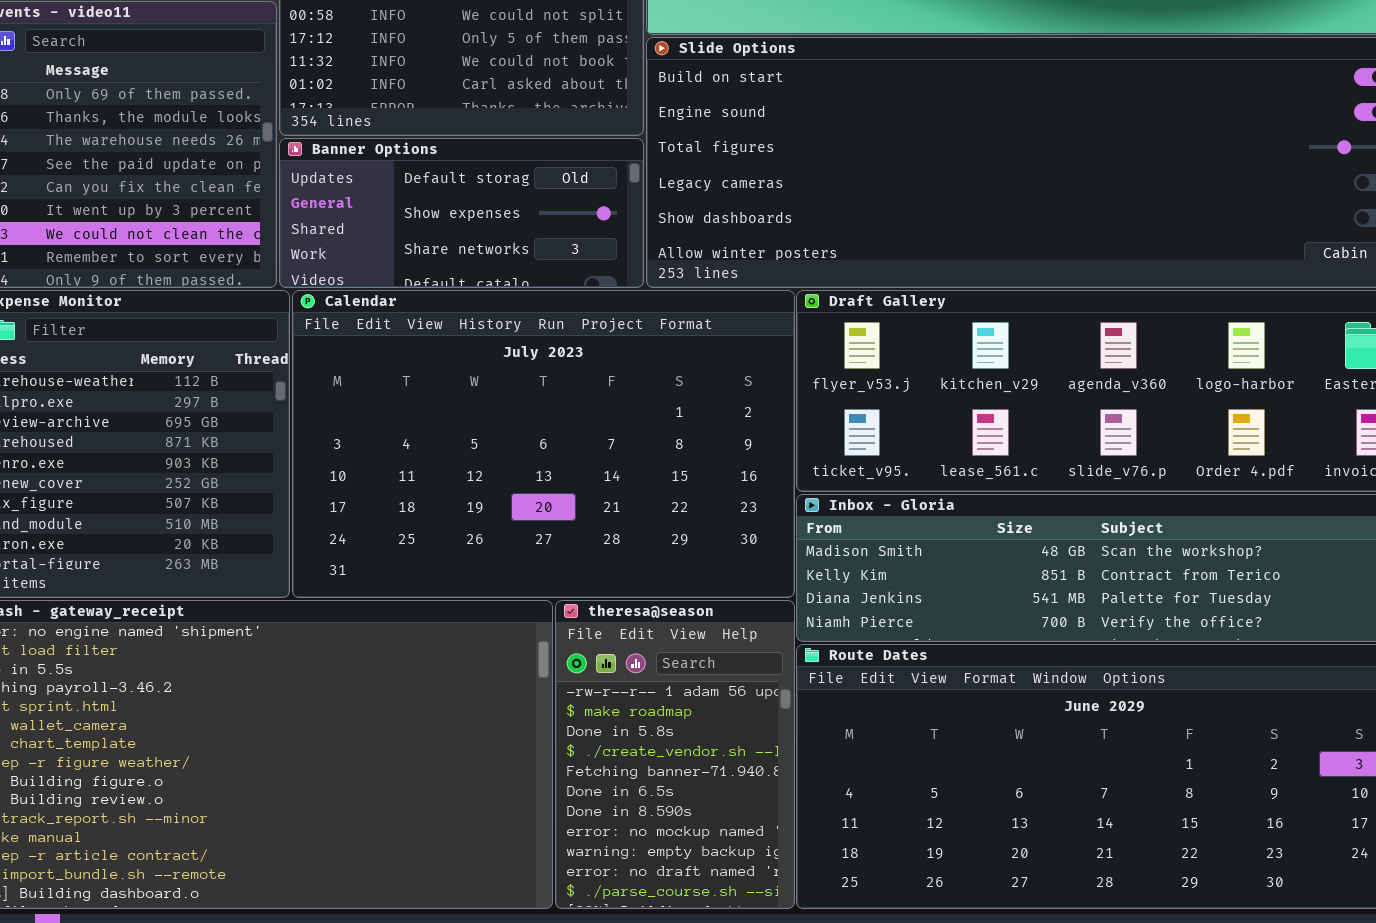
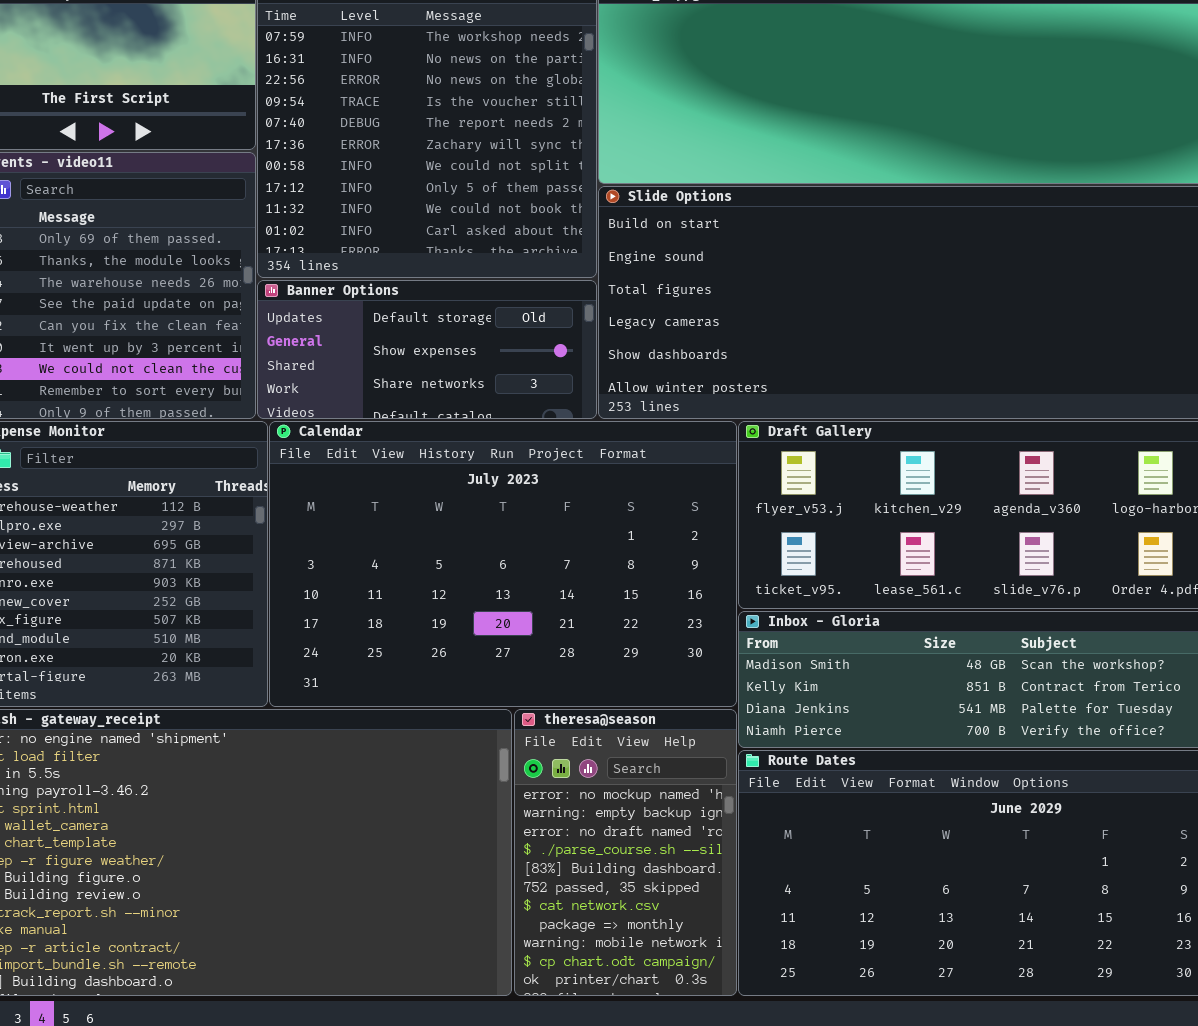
theresa@season: [555,600,795,909] -> [514,709,737,996], scrolled down 7 rows

